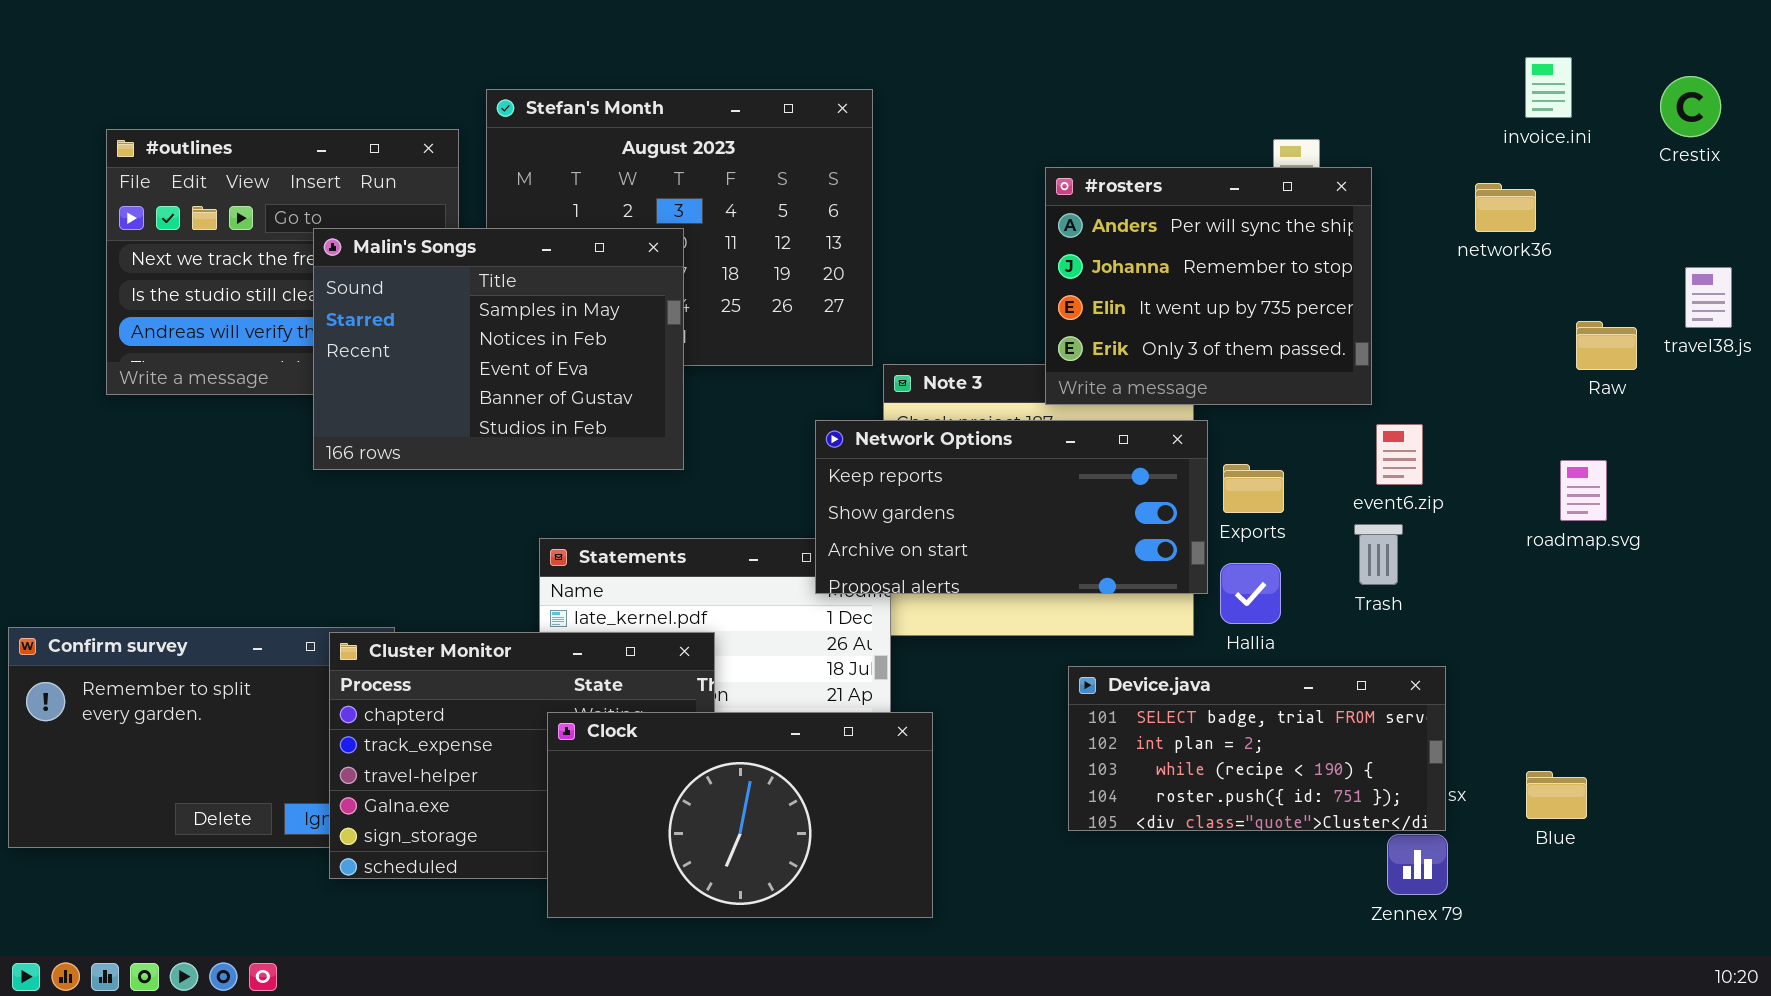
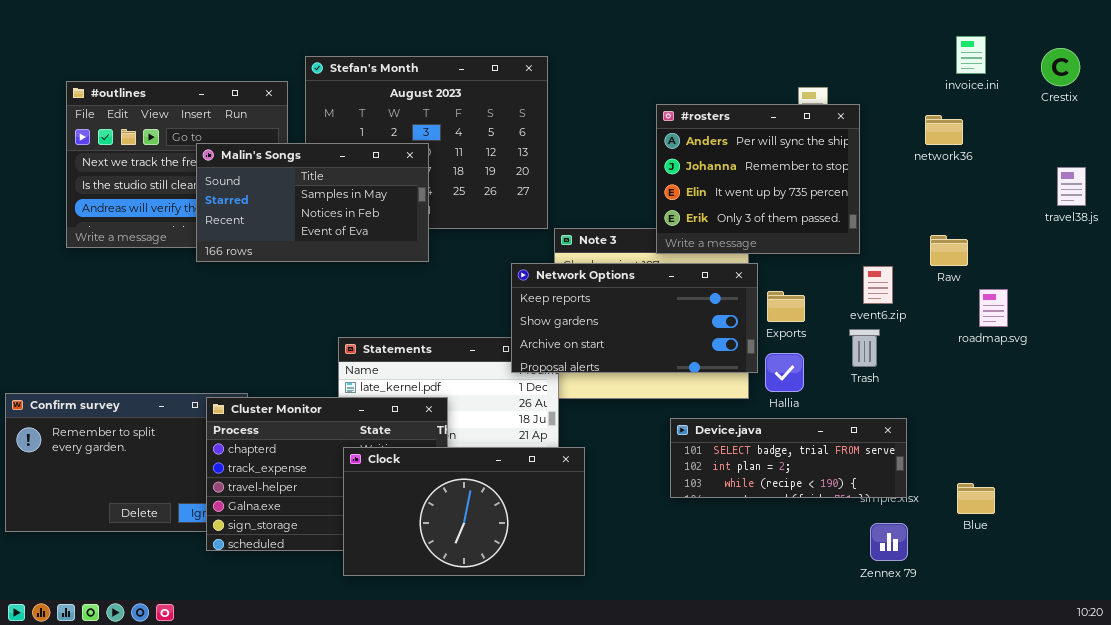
Malin's Songs: [313,228,684,470] -> [196,143,429,262], resized
Raw: [1576,321,1637,370] -> [930,235,968,266], moved
Device.java: [1068,666,1446,831] -> [670,418,907,498], resized

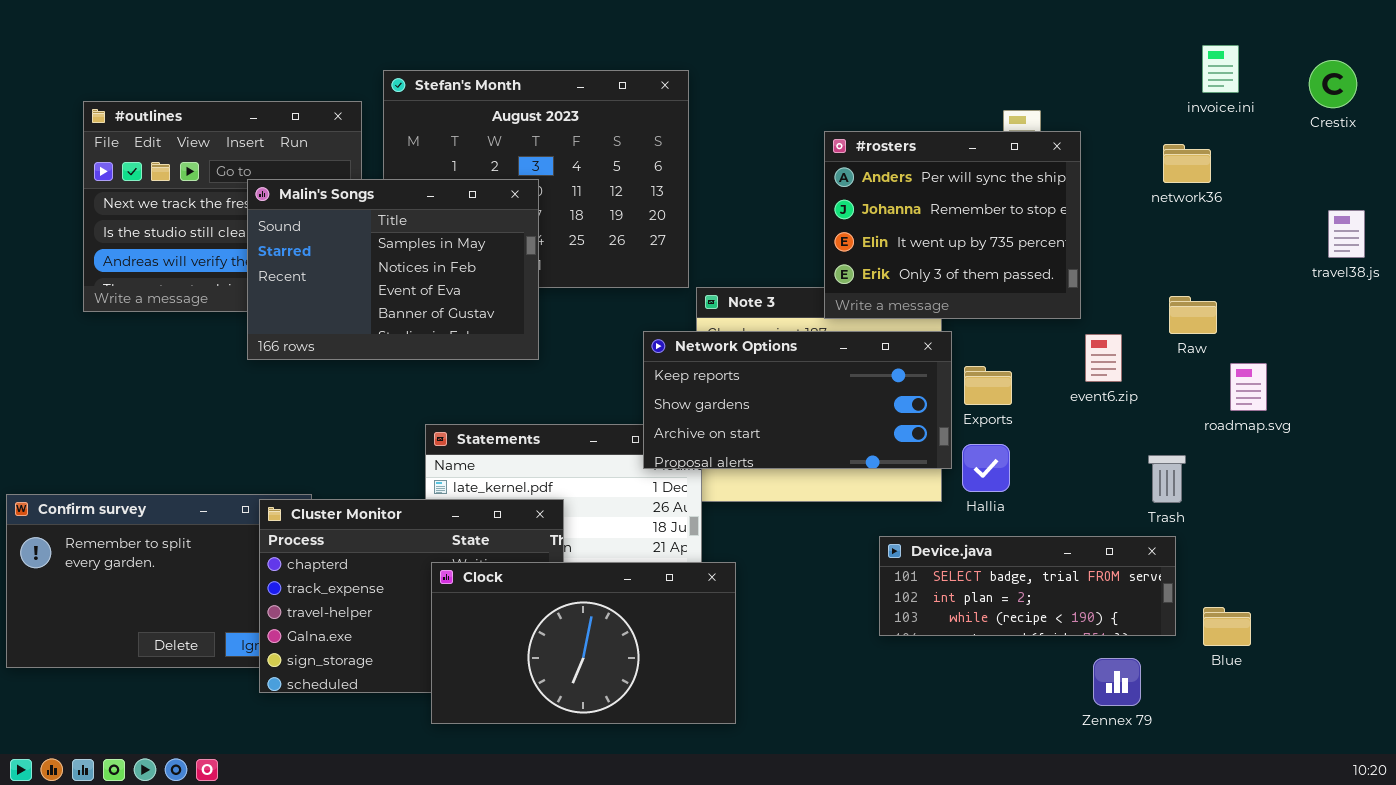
Malin's Songs: [196,143,429,262] -> [247,179,539,360], resized
Trash: [849,329,880,367] -> [1148,455,1186,503], moved
Device.java: [670,418,907,498] -> [879,536,1176,636], moved

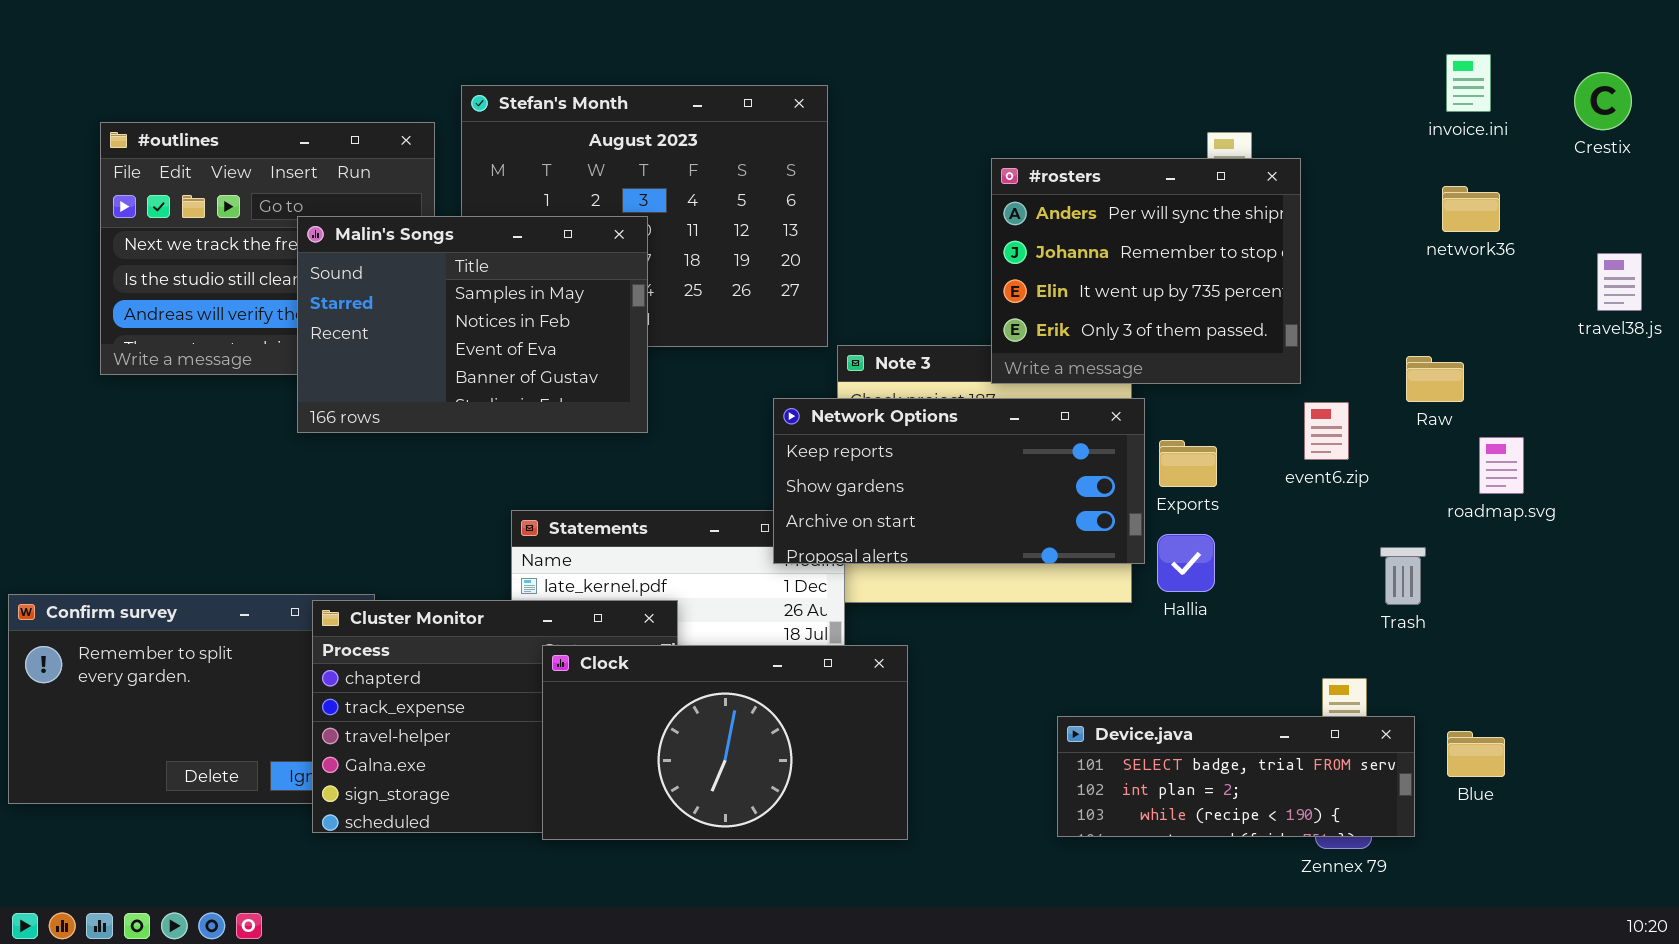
network36: [1163,144,1211,183] -> [1442,186,1500,232], moved
Device.java: [879,536,1176,636] -> [1057,716,1415,837], moved
Clock: [431,562,736,724] -> [542,645,908,840], moved

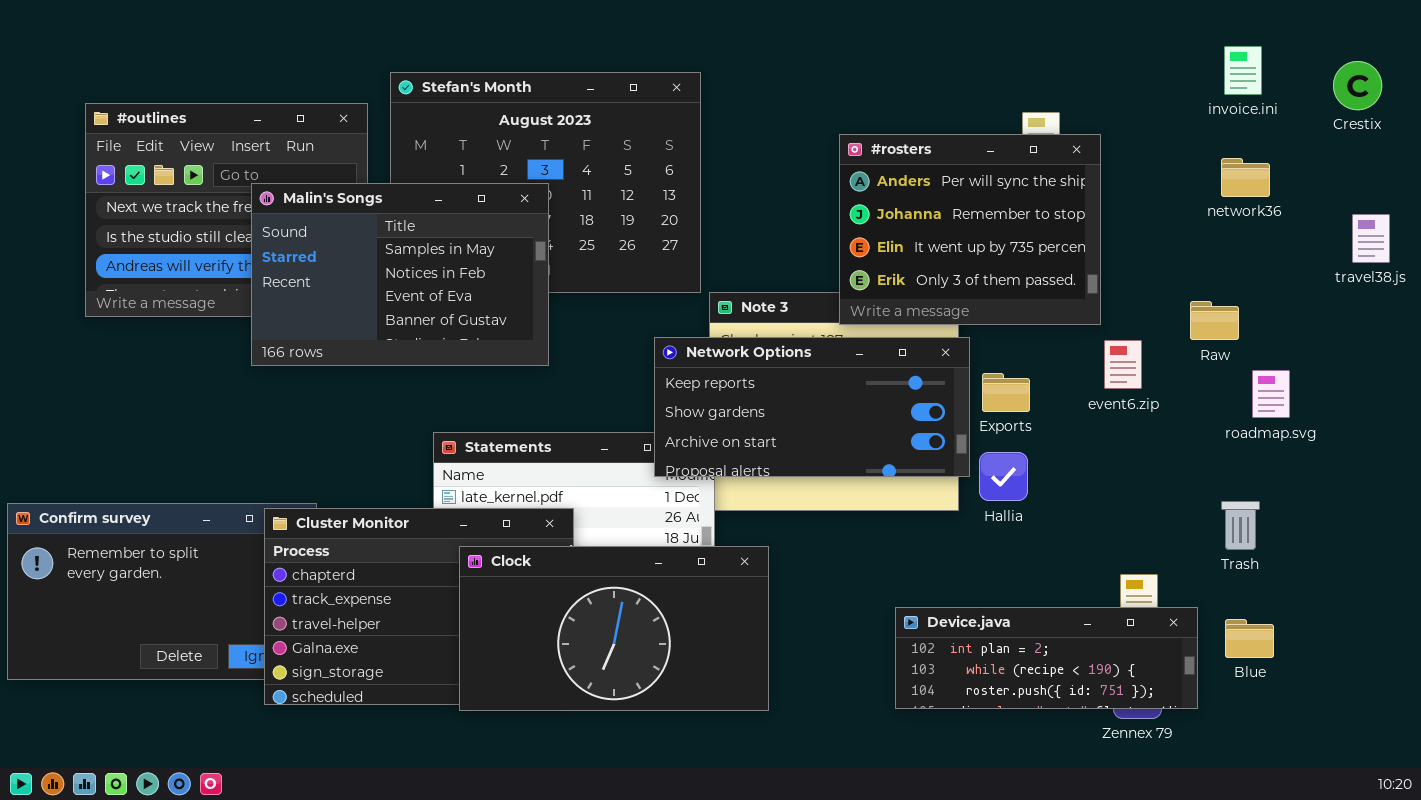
Trash: [1380,547,1426,605] -> [1221,501,1260,550], moved
Device.java: [1057,716,1415,837] -> [895,607,1198,709], scrolled down 1 row

